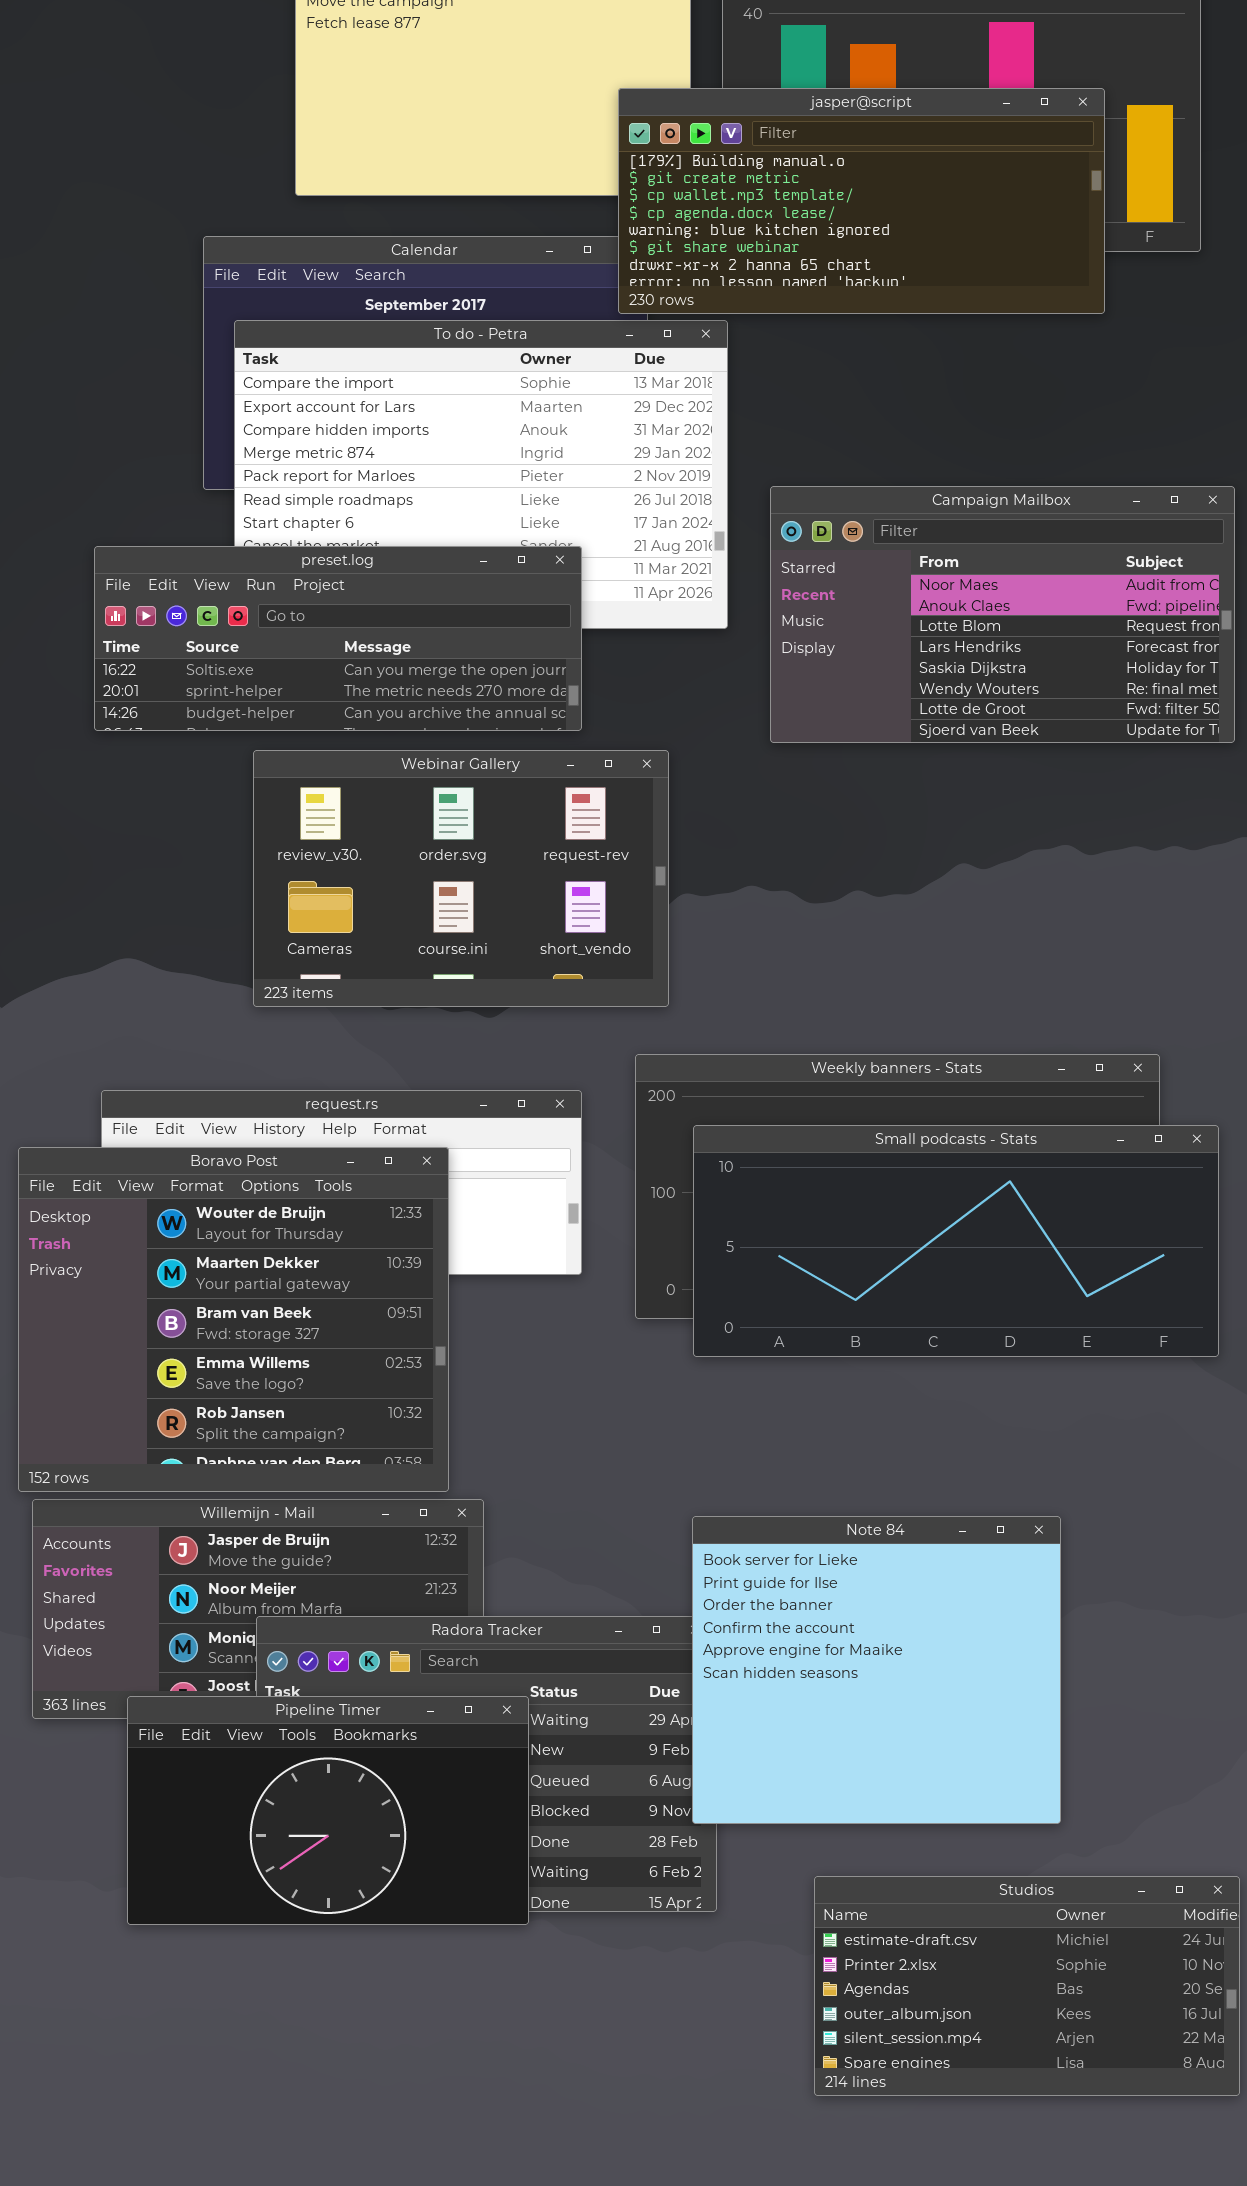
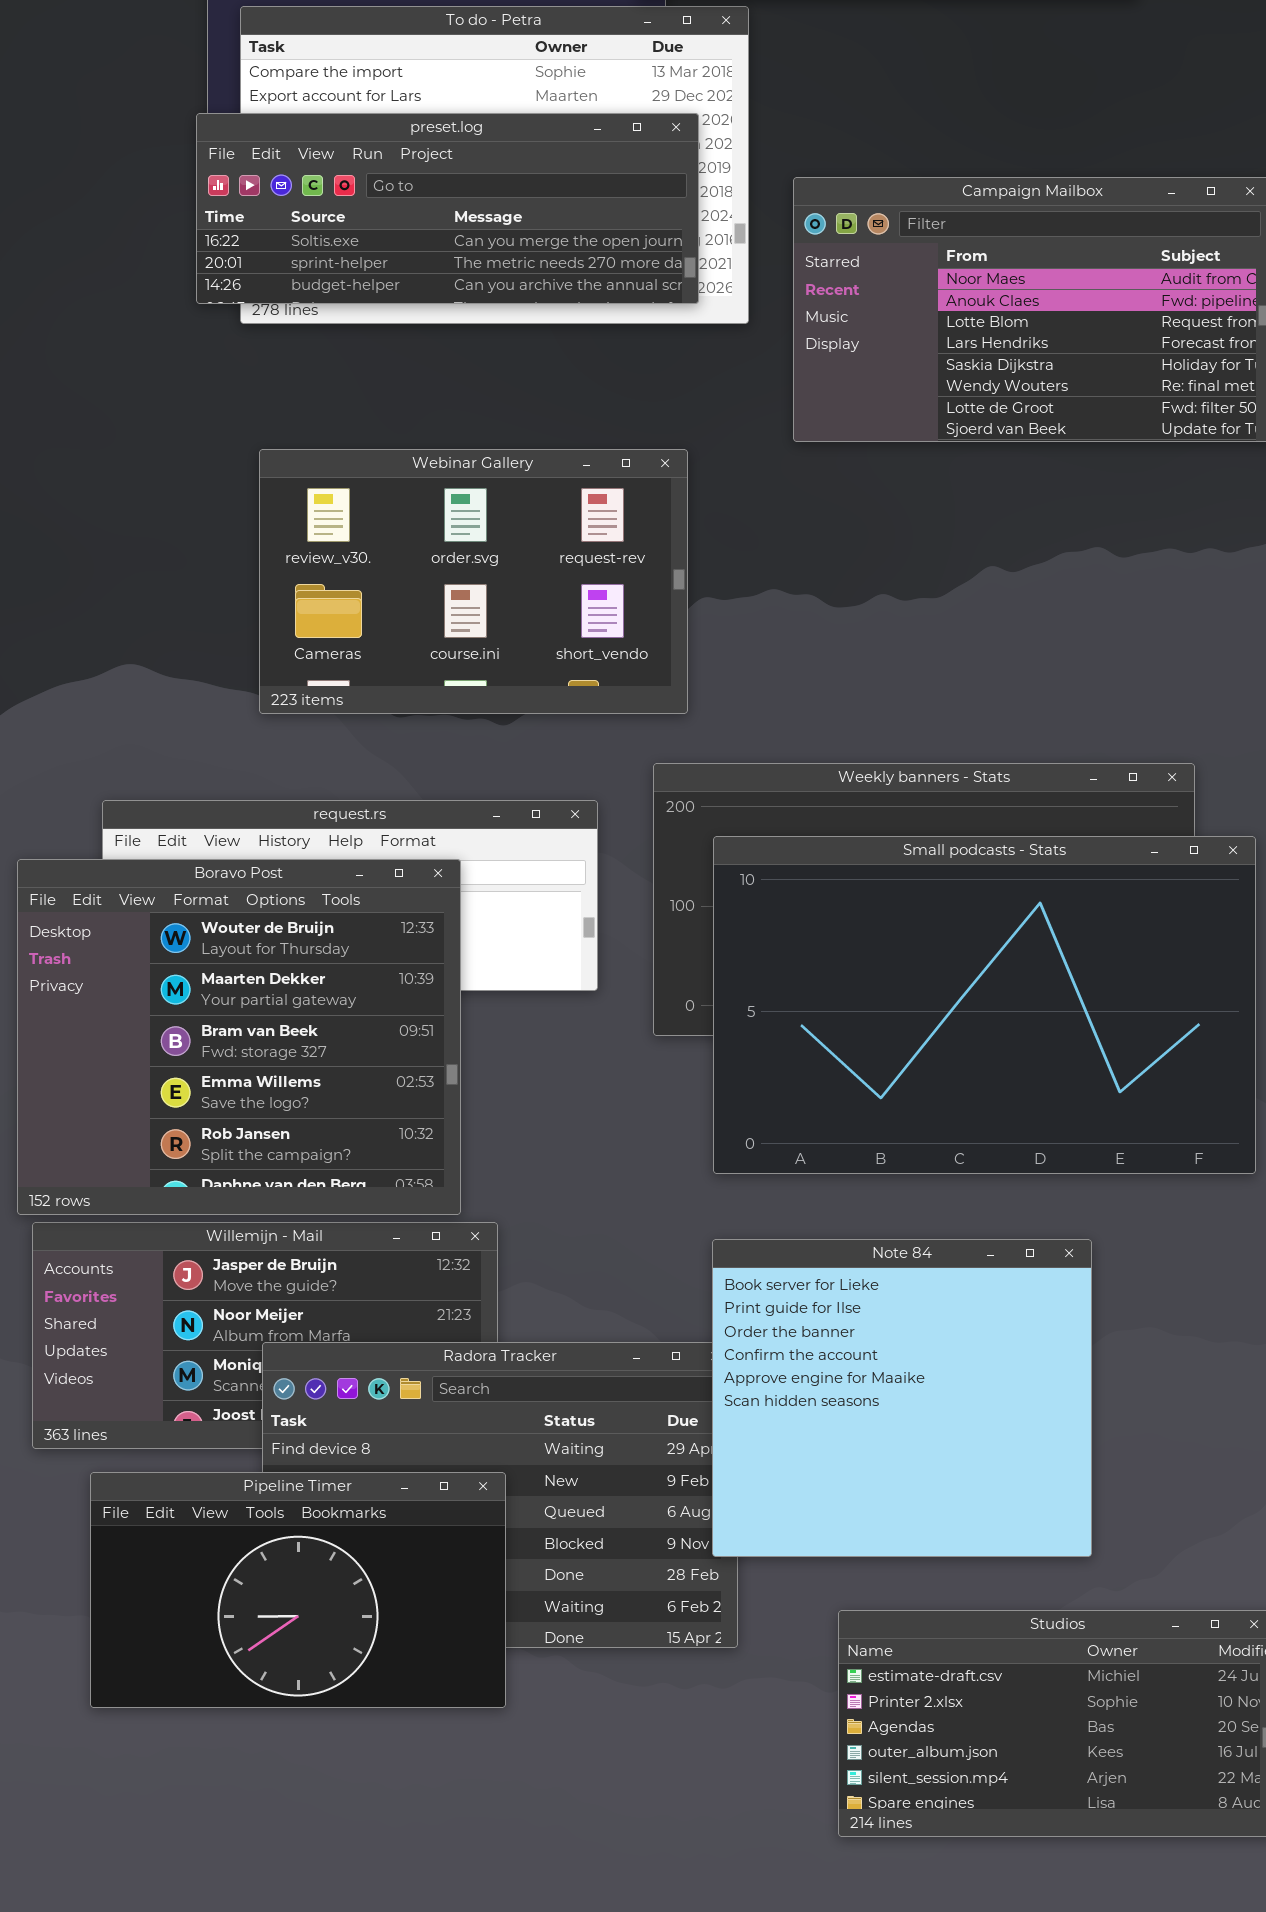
preset.log: [94,546,582,731] -> [196,113,699,304], moved
Small podcasts - Stats: [693,1125,1219,1357] -> [713,836,1256,1174], resized
Pipeline Timer: [127,1696,529,1925] -> [90,1472,506,1708], moved

